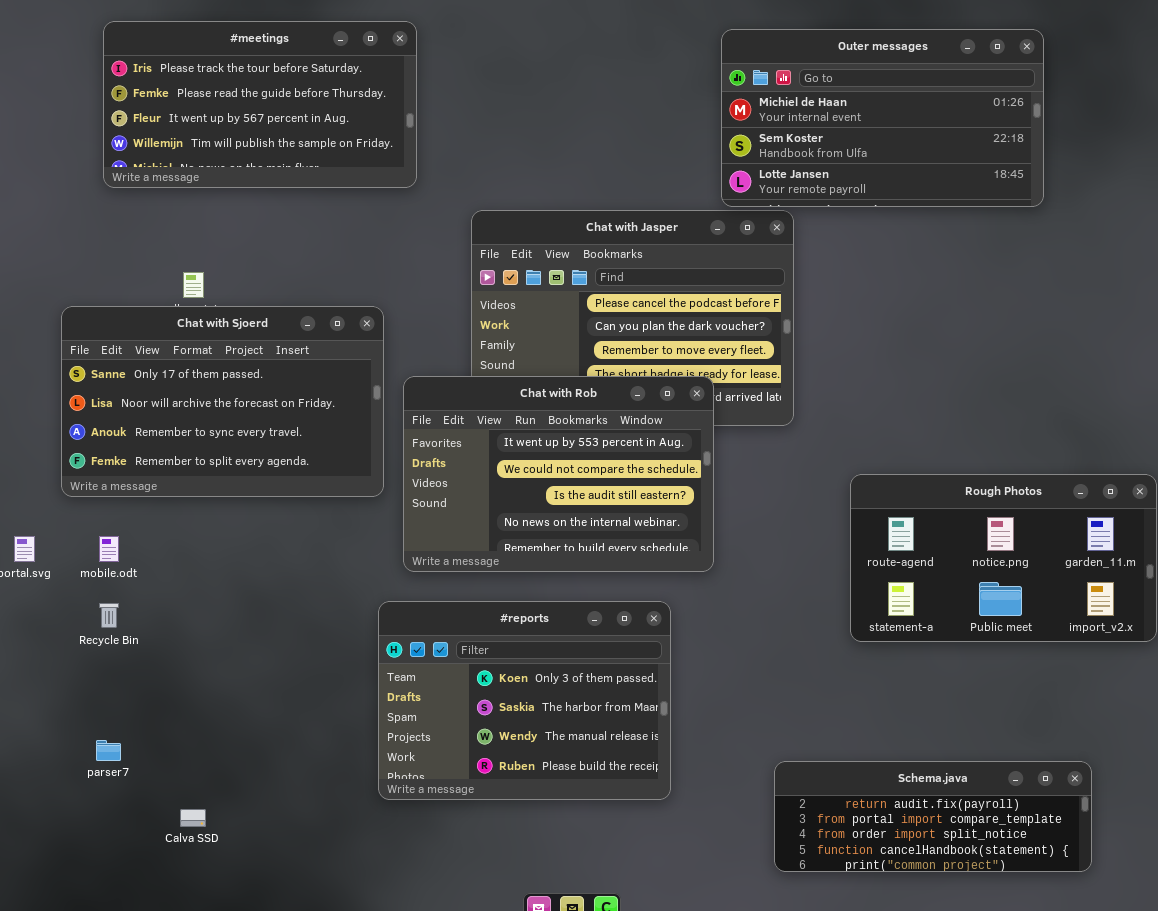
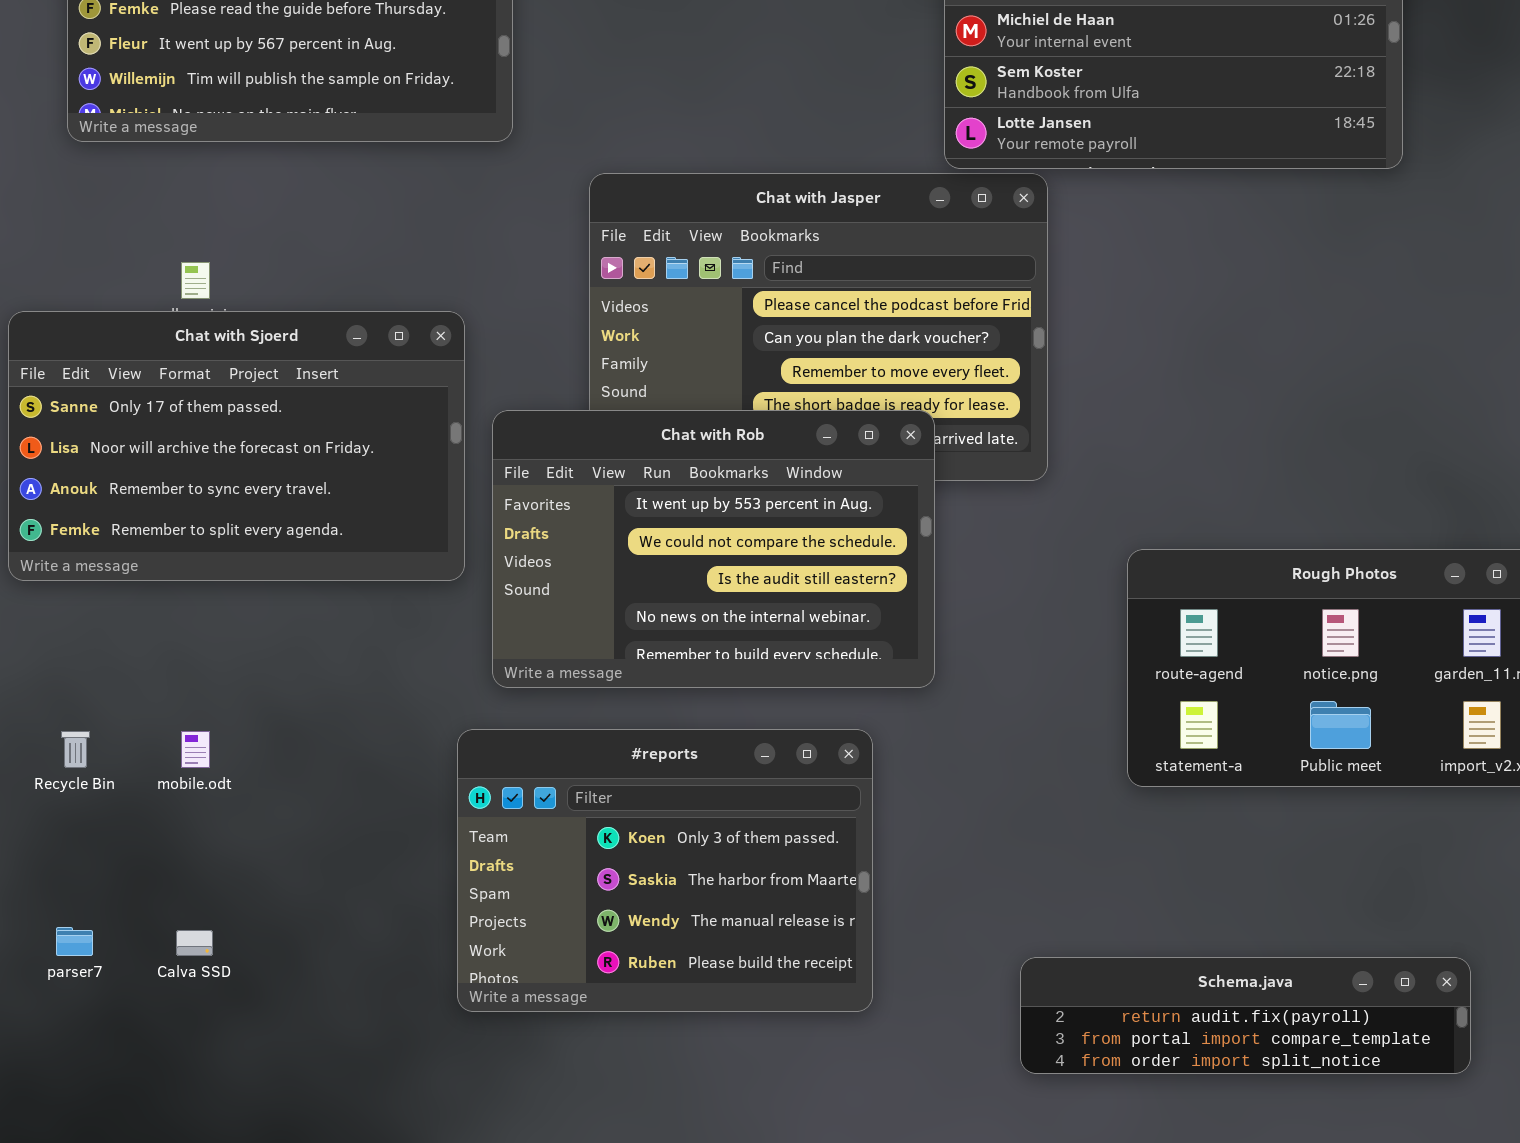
mobile.odt: [99,536,119,562] -> [181,731,210,768], moved
Schema.java: [774,761,1092,872] -> [1020,957,1471,1074], resized
Calva SSD: [180,809,206,827] -> [176,930,213,956], moved

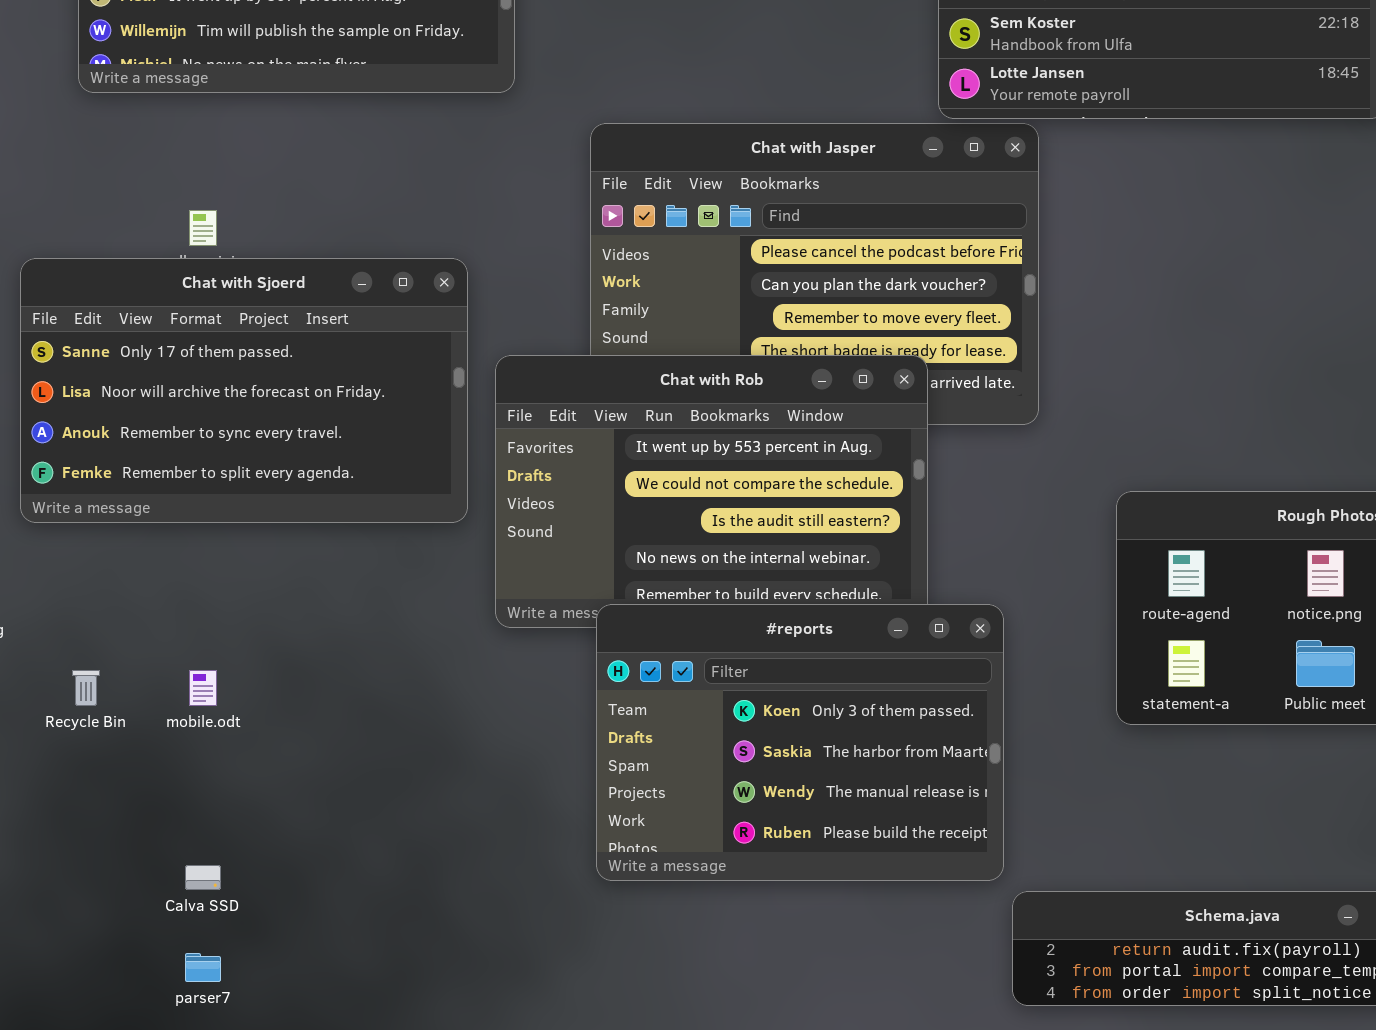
#reports: [457,729,873,1012] -> [596,604,1004,881], moved
parser7: [56,927,93,956] -> [185,953,221,982], moved

